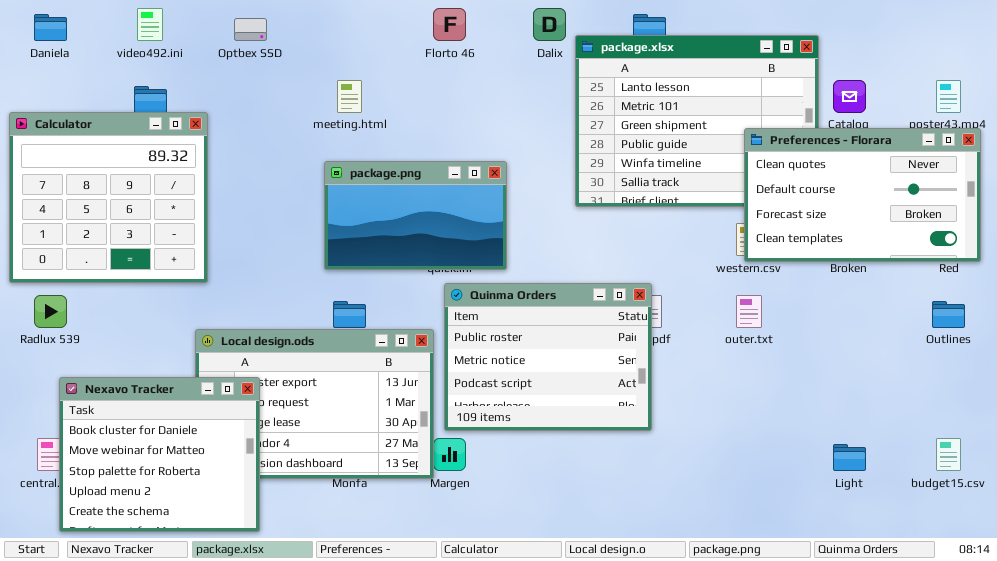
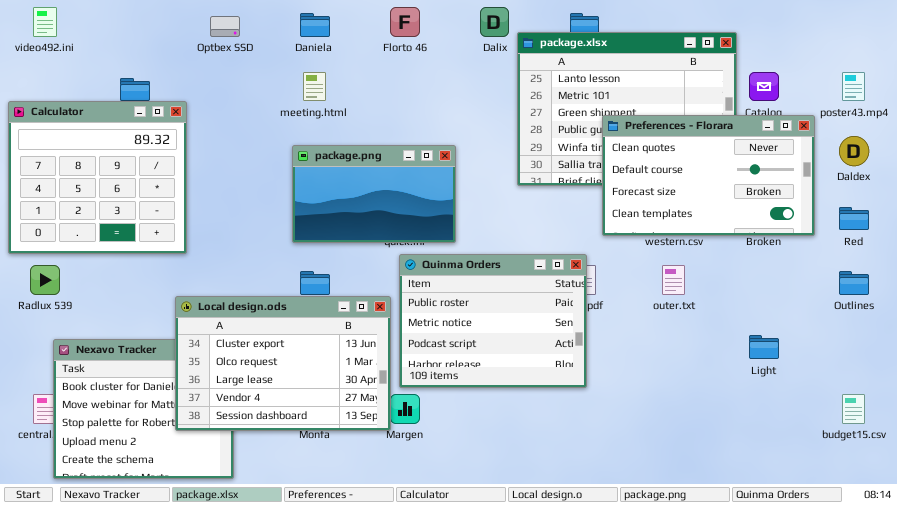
video492.ini: [137,8,163,41] -> [33,7,57,37], moved
Daniela: [34,14,67,41] -> [300,13,330,37], moved
Preferences - Florara: [744,128,981,262] -> [602,115,815,236], moved
Local design.ods: [195,329,434,479] -> [175,296,391,431], raised
Light: [833,444,866,471] -> [749,335,779,359], moved

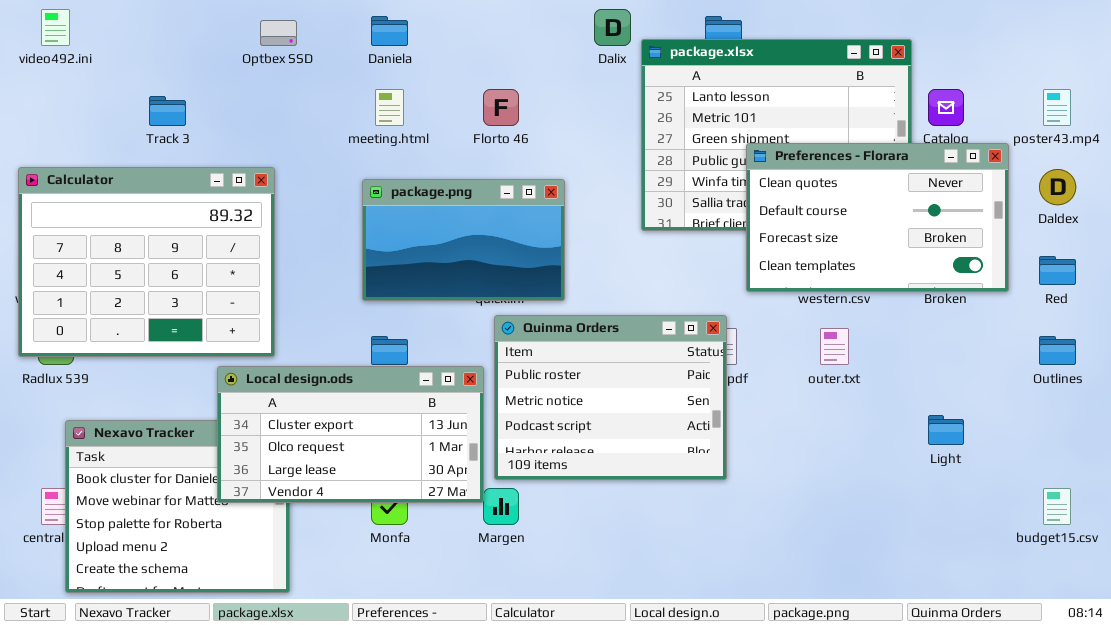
Florto 46: [390,7,420,37] -> [483,89,519,126], moved
Calculator: [8,101,187,254] -> [18,167,275,357], moved, resized
Local design.ods: [175,296,391,431] -> [217,366,484,503], resized

